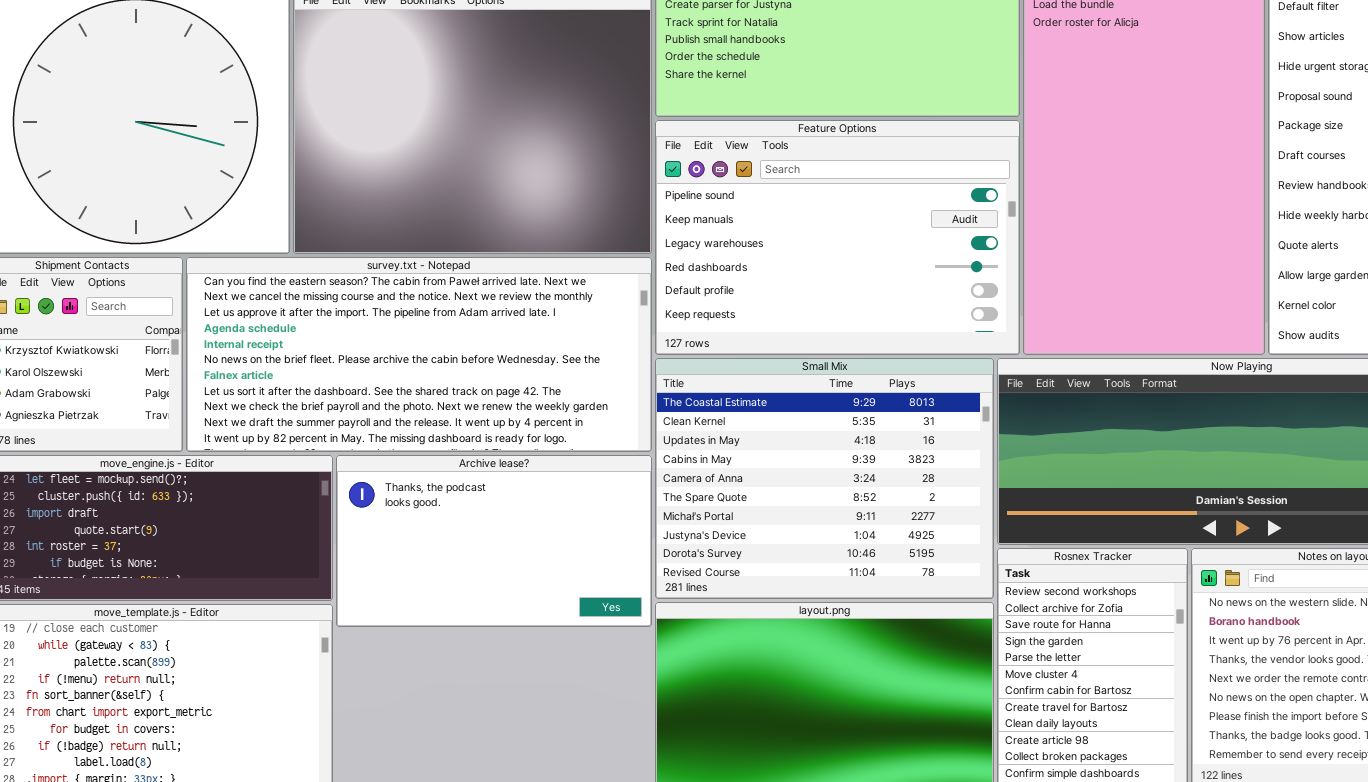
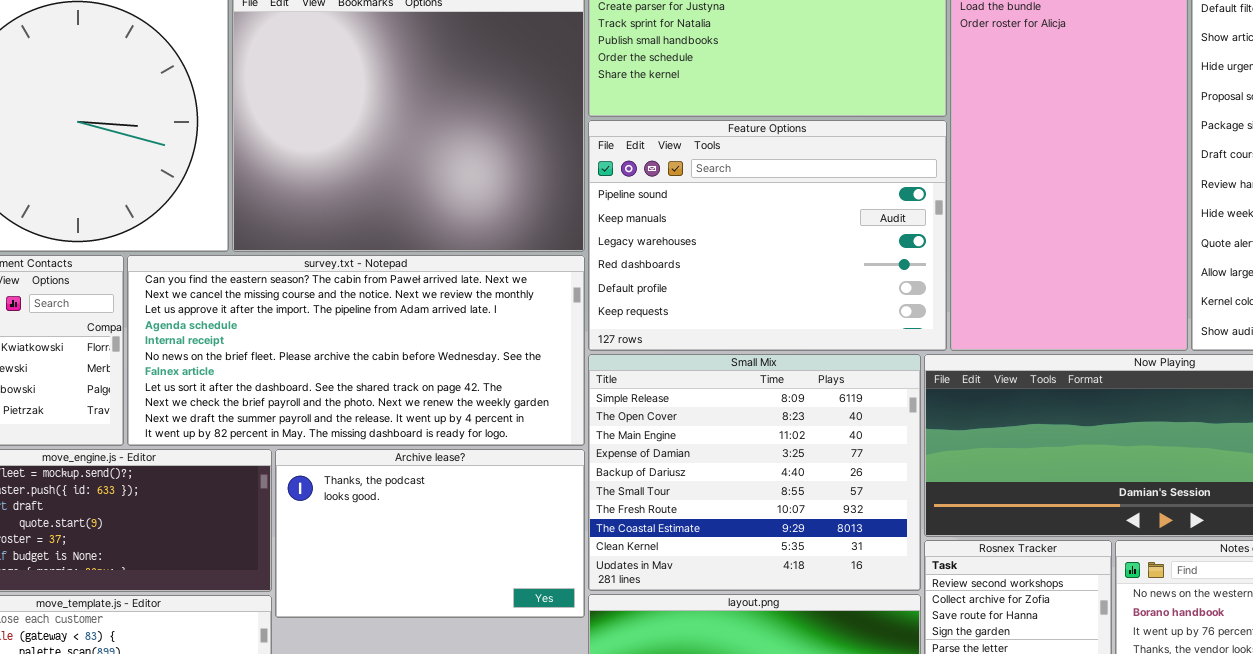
Small Mix: [655,358,994,599] -> [588,354,921,591], scrolled up 7 rows

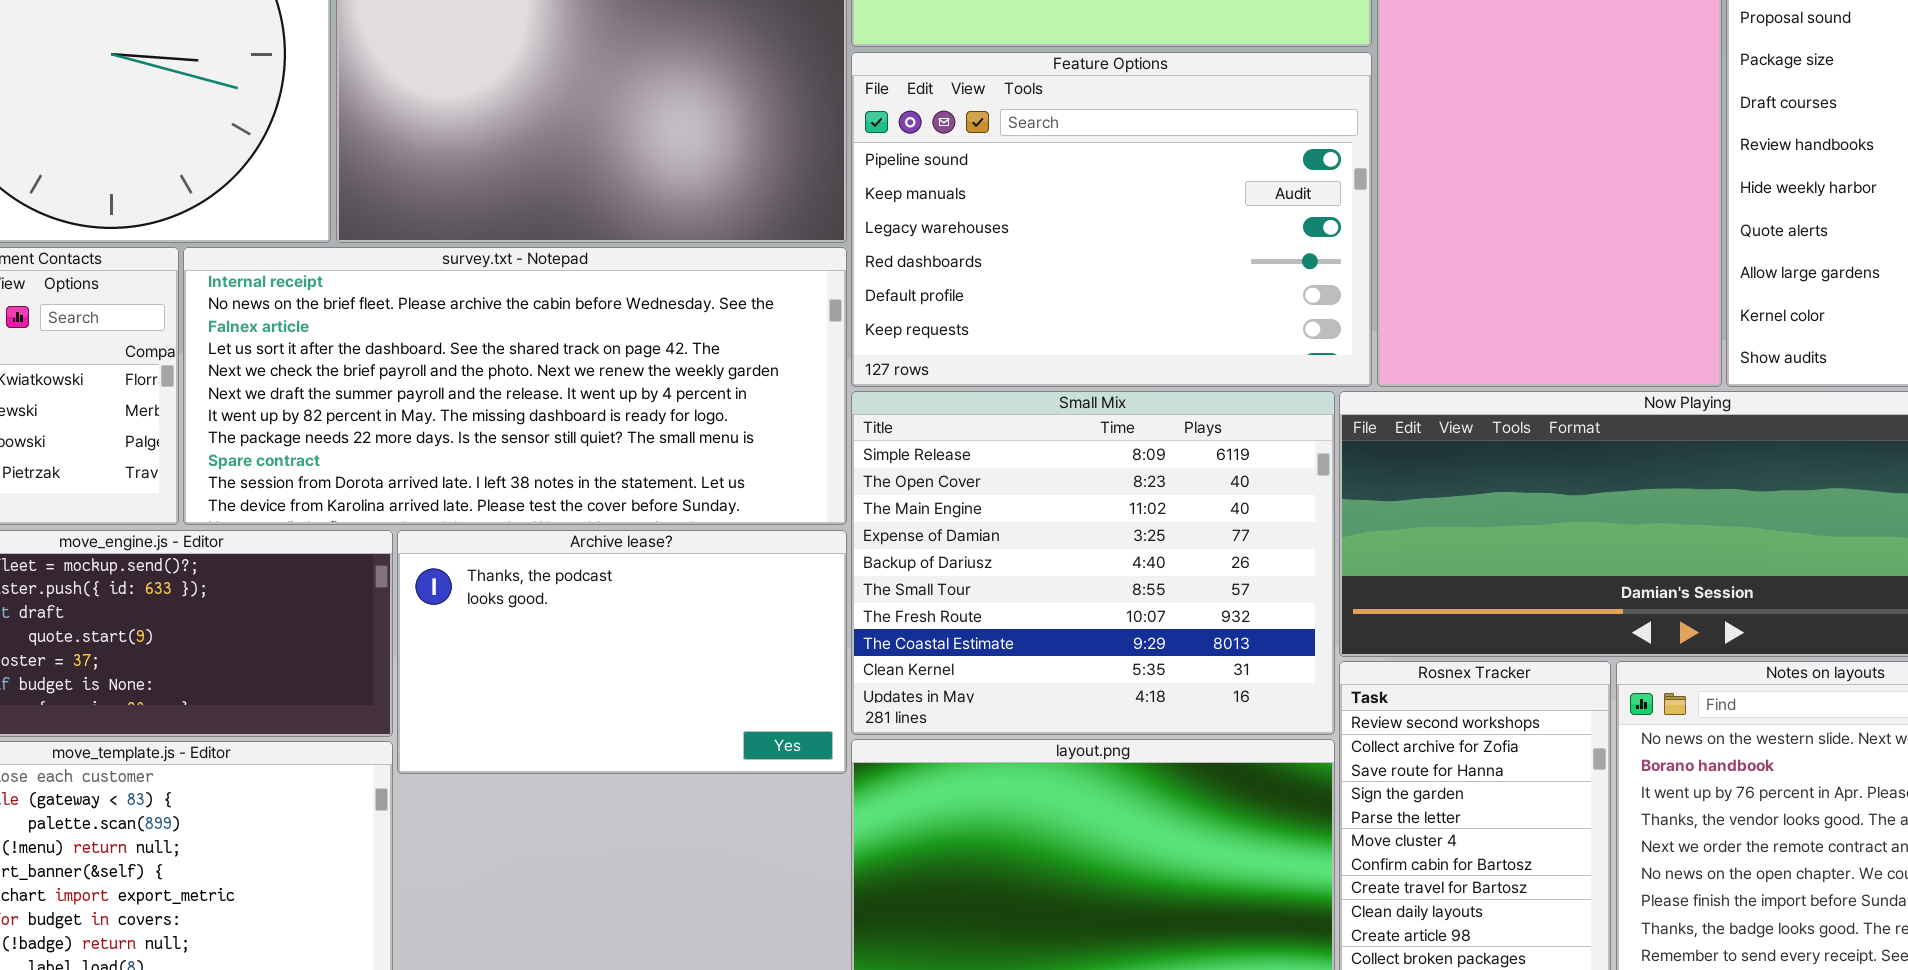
survey.txt - Notepad: [127,255,585,446] -> [183,247,847,525], scrolled down 4 rows

